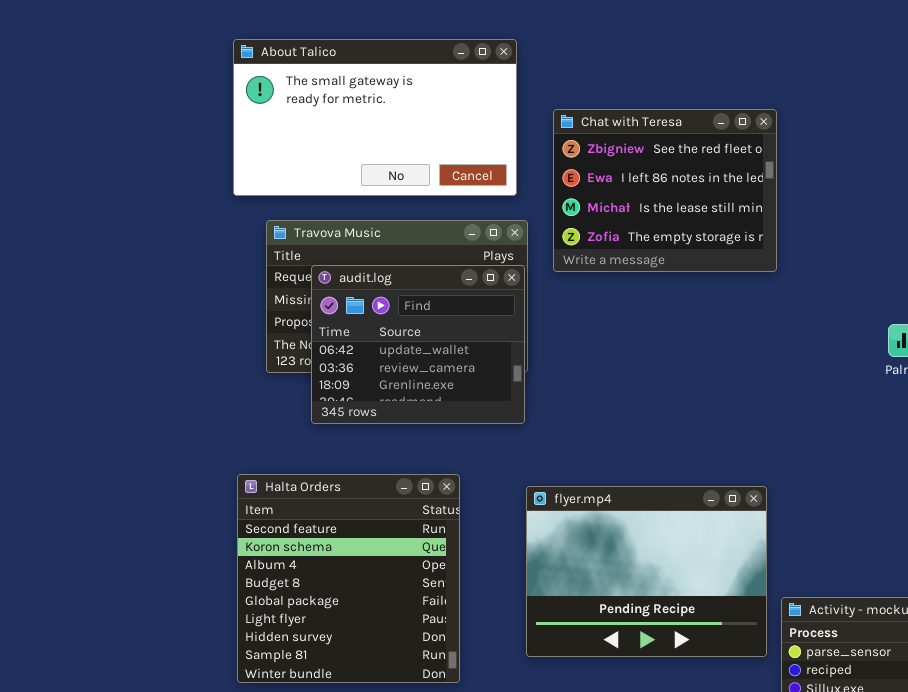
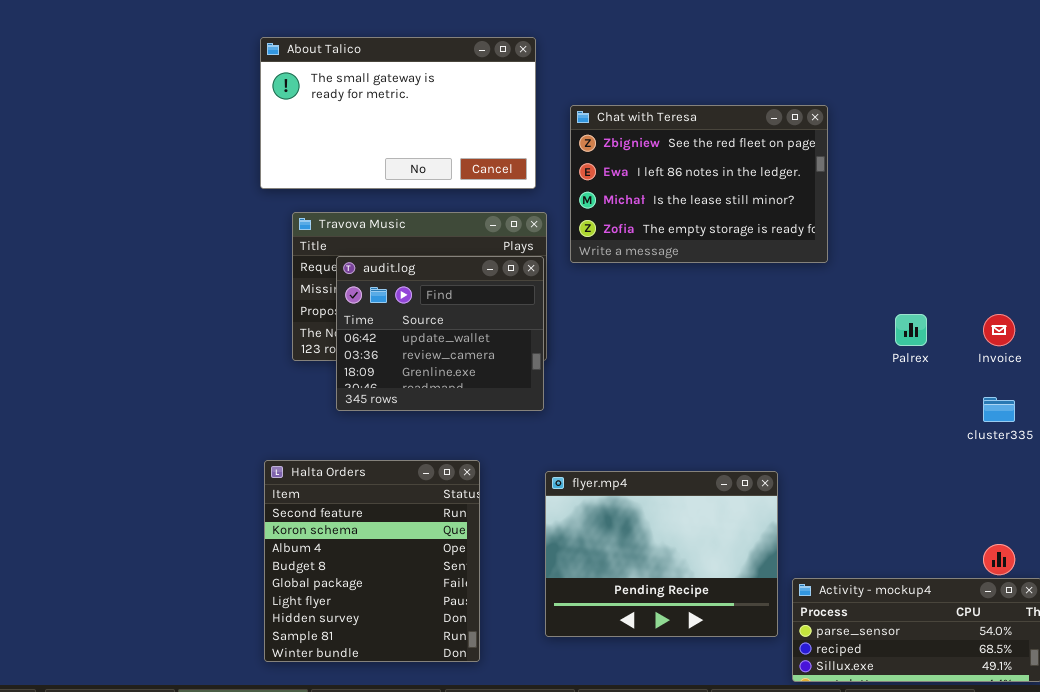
Chat with Teresa: [553,109,777,272] -> [570,105,828,263], resized

